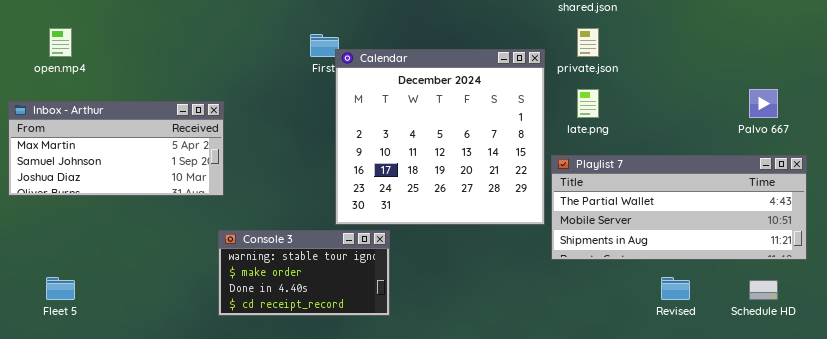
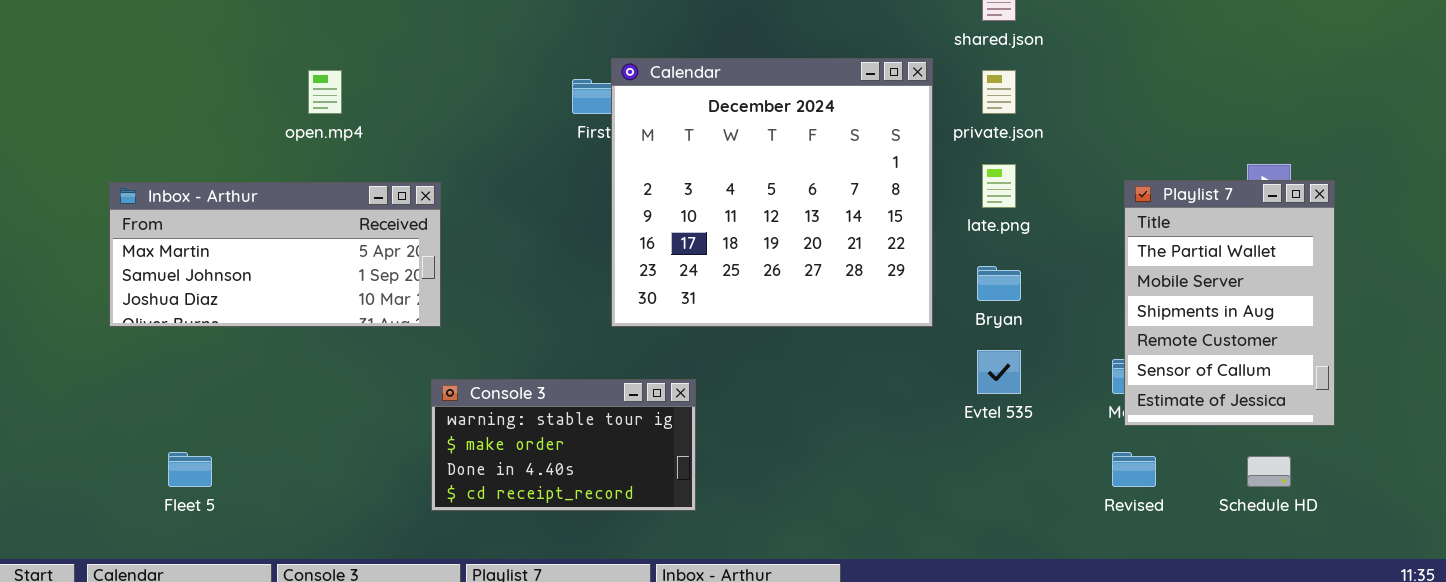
open.mp4: [49,28,72,57] -> [308,70,342,114], moved
Calendar: [335,49,545,225] -> [611,58,933,327], moved
Playlist 7: [551,155,807,260] -> [1124,180,1335,426], resized

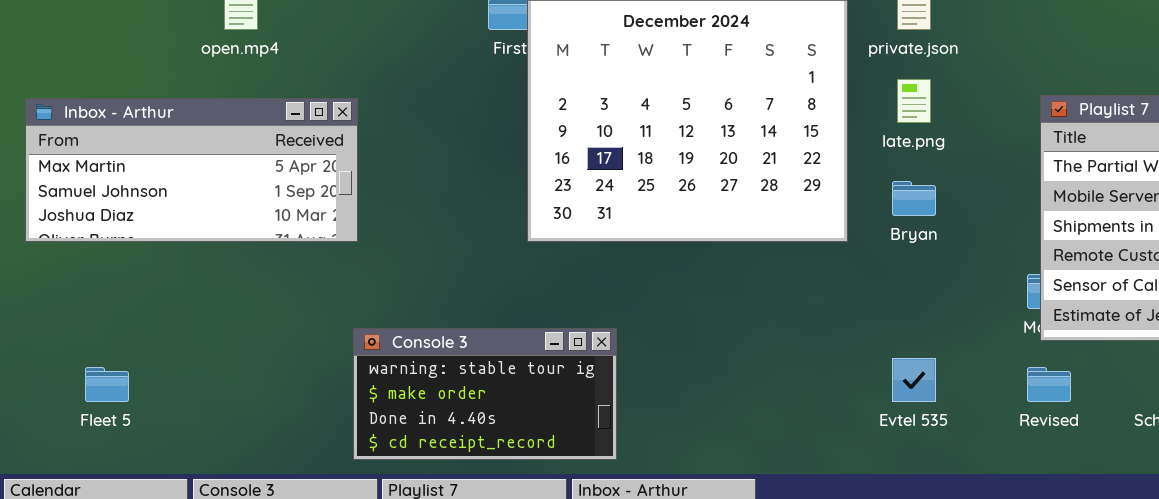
Evtel 535: [977,350,1021,394] -> [892,358,936,402], moved
Console 3: [431,379,696,511] -> [353,328,617,460], moved

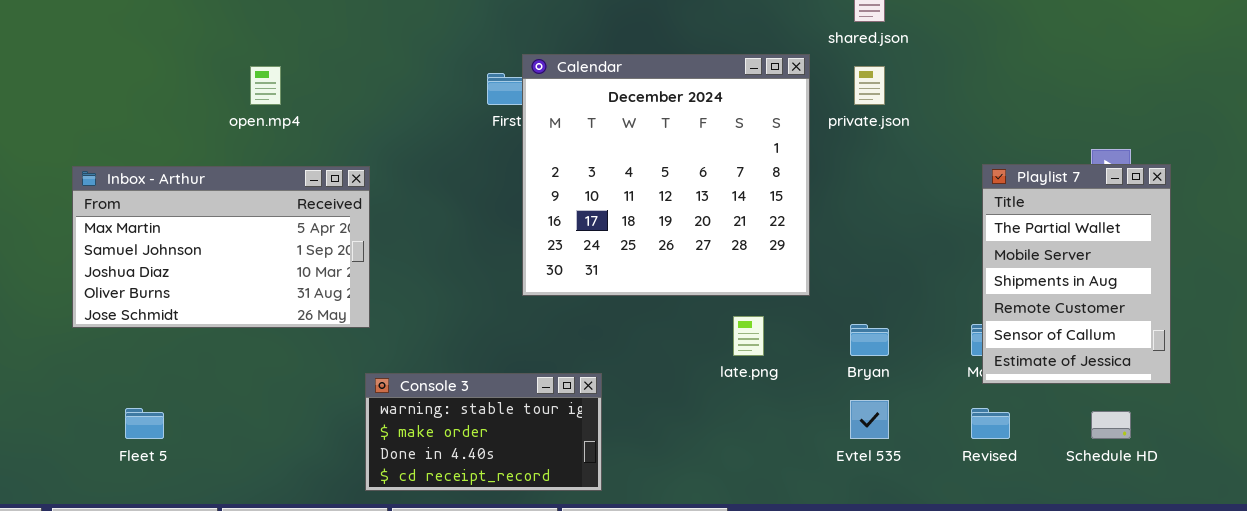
late.png: [897,79,931,123] -> [733,316,764,356], moved
Inbox - Arthur: [25,98,358,242] -> [72,166,370,328], resized
Bryan: [892,181,936,216] -> [850,324,889,356], moved

